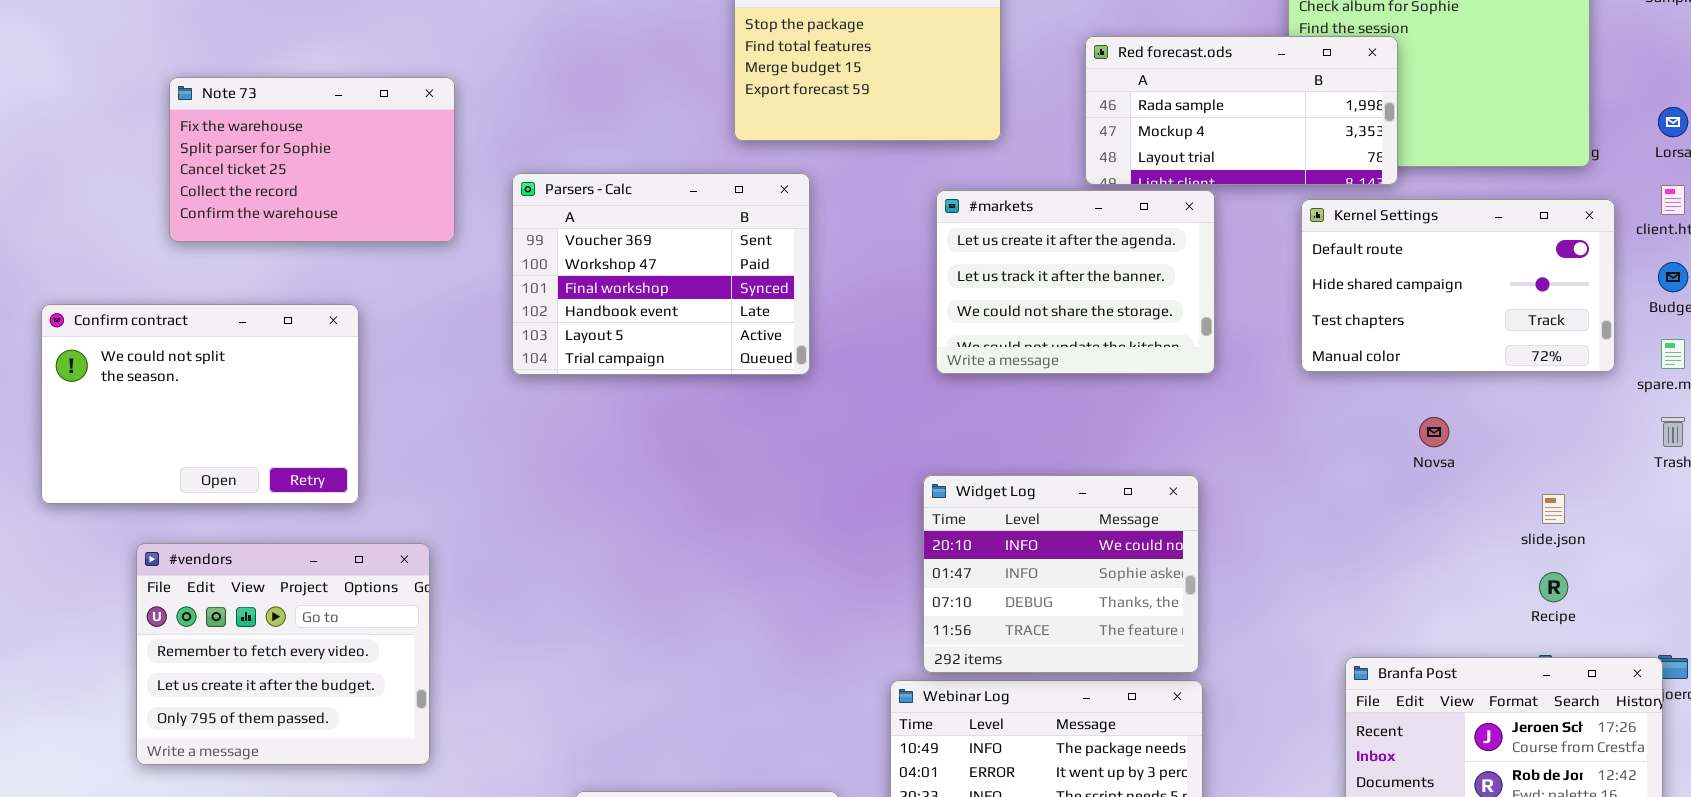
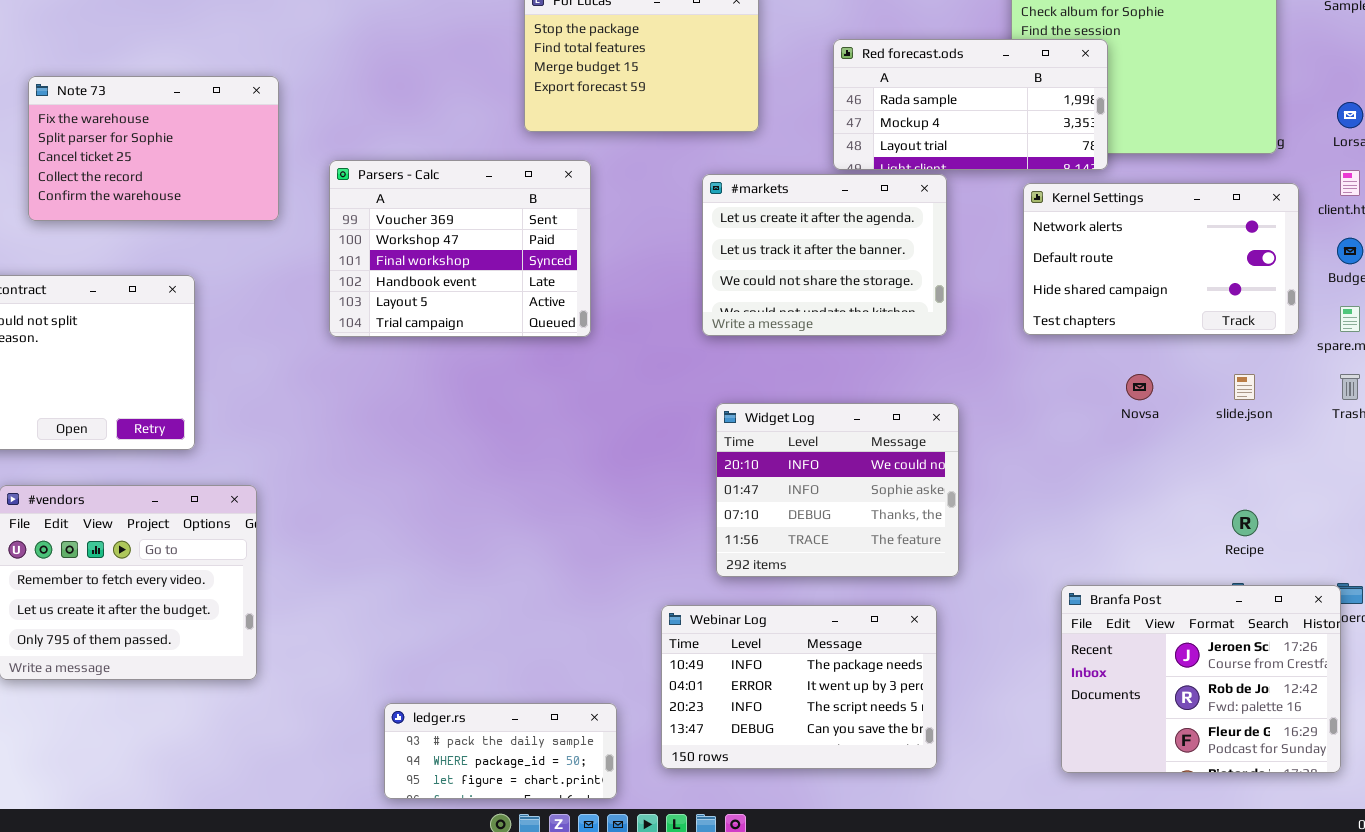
Kernel Settings: [1301,199,1615,372] -> [1023,183,1299,335], scrolled up 1 row
Widget Log: [923,475,1199,673] -> [716,403,959,577], moved
slide.json: [1542,494,1565,524] -> [1234,374,1255,400], moved

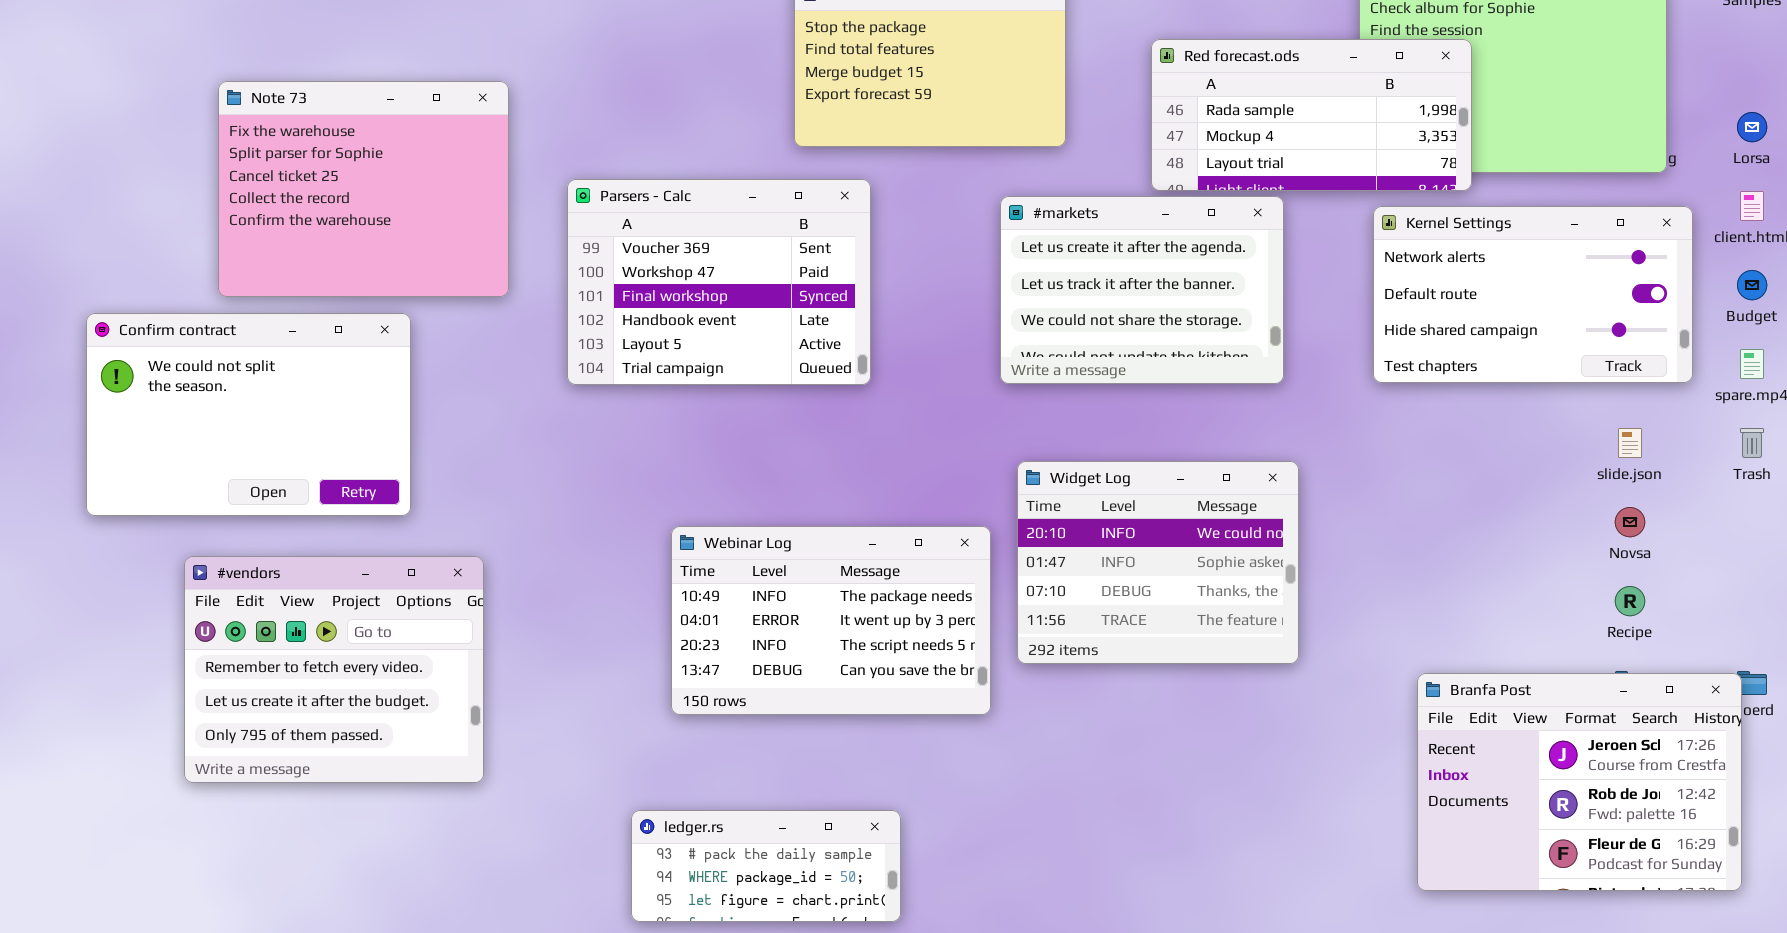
Note 73: [28,76,279,221] -> [218,81,509,297], resized
Novsa: [1126,374,1153,400] -> [1615,507,1645,537], moved
Webinar Log: [661,605,937,769] -> [671,526,991,715], moved

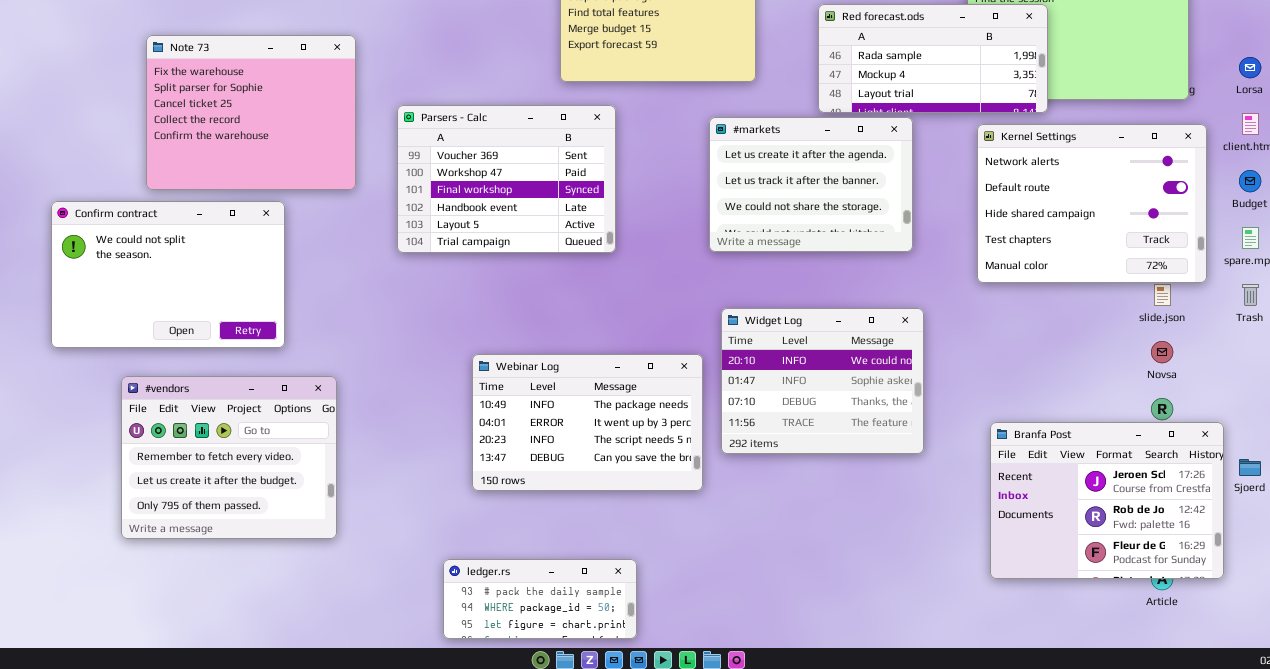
Kernel Settings: [1373,206,1693,383] -> [977,124,1207,283], resized
Branfa Post: [1417,673,1742,891] -> [990,422,1224,579], moved

